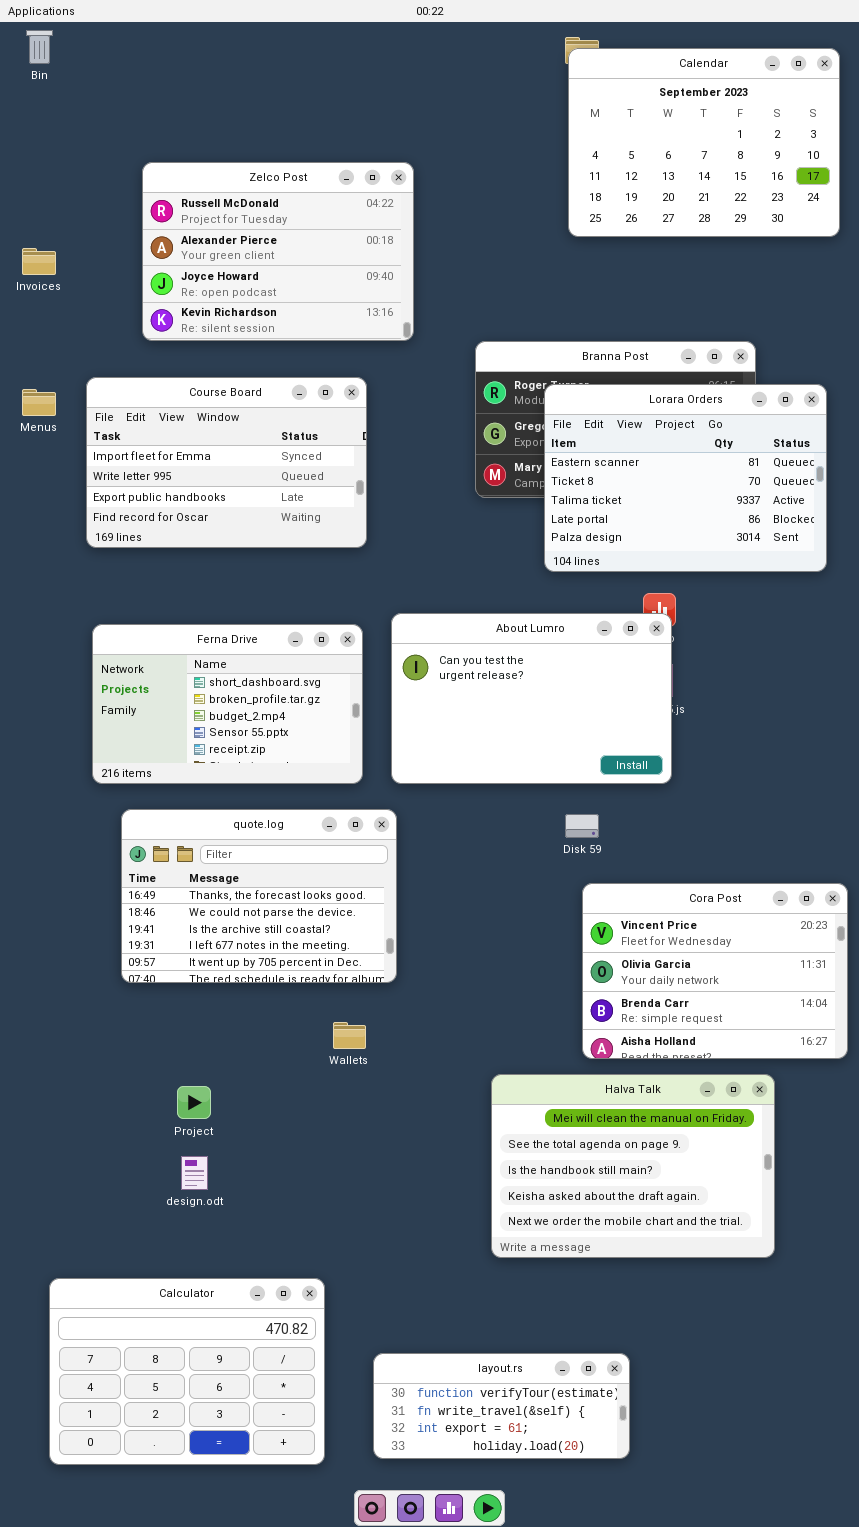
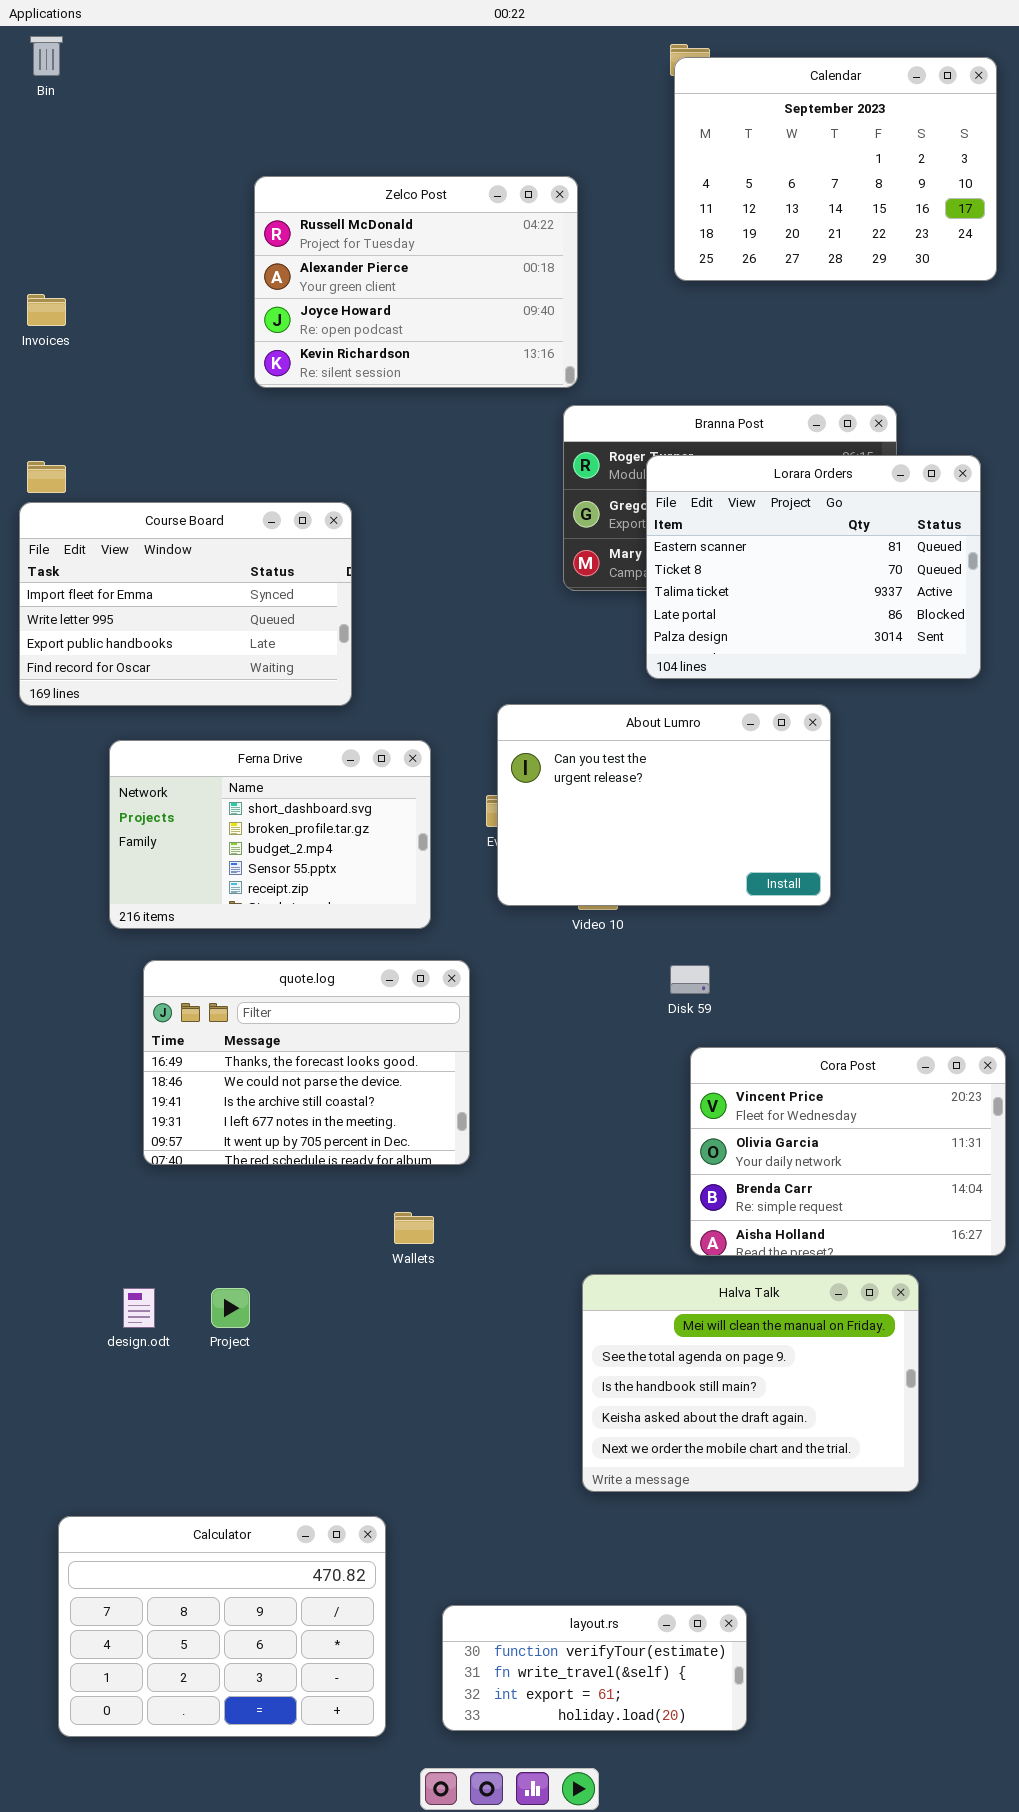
Zelco Post: [142,162,414,341] -> [254,176,578,388], moved
Course Board: [86,377,367,548] -> [19,502,352,706], moved
About Lumro: [391,613,672,784] -> [497,704,831,906], moved
design.odt: [181,1156,208,1190] -> [123,1288,155,1328], moved

